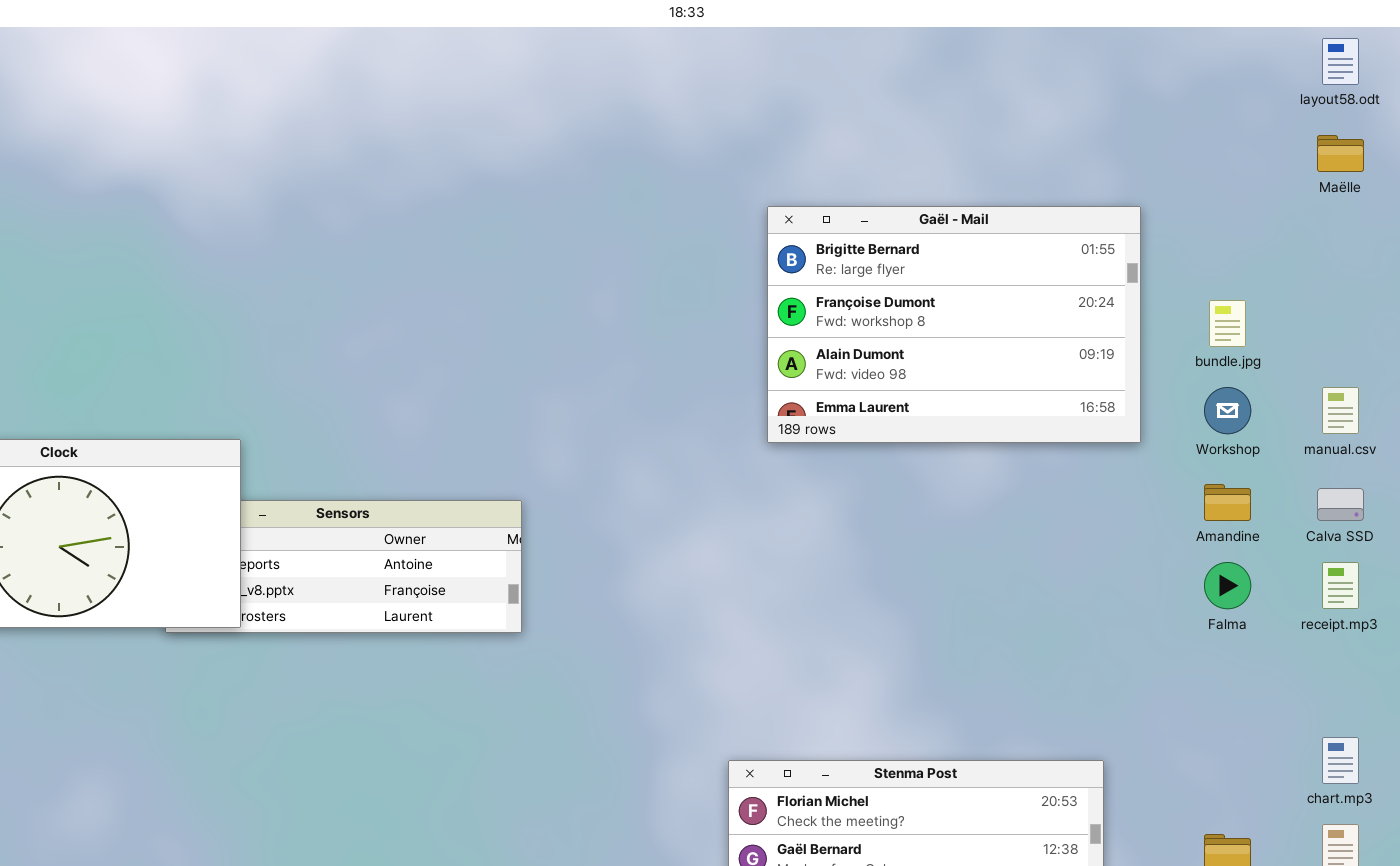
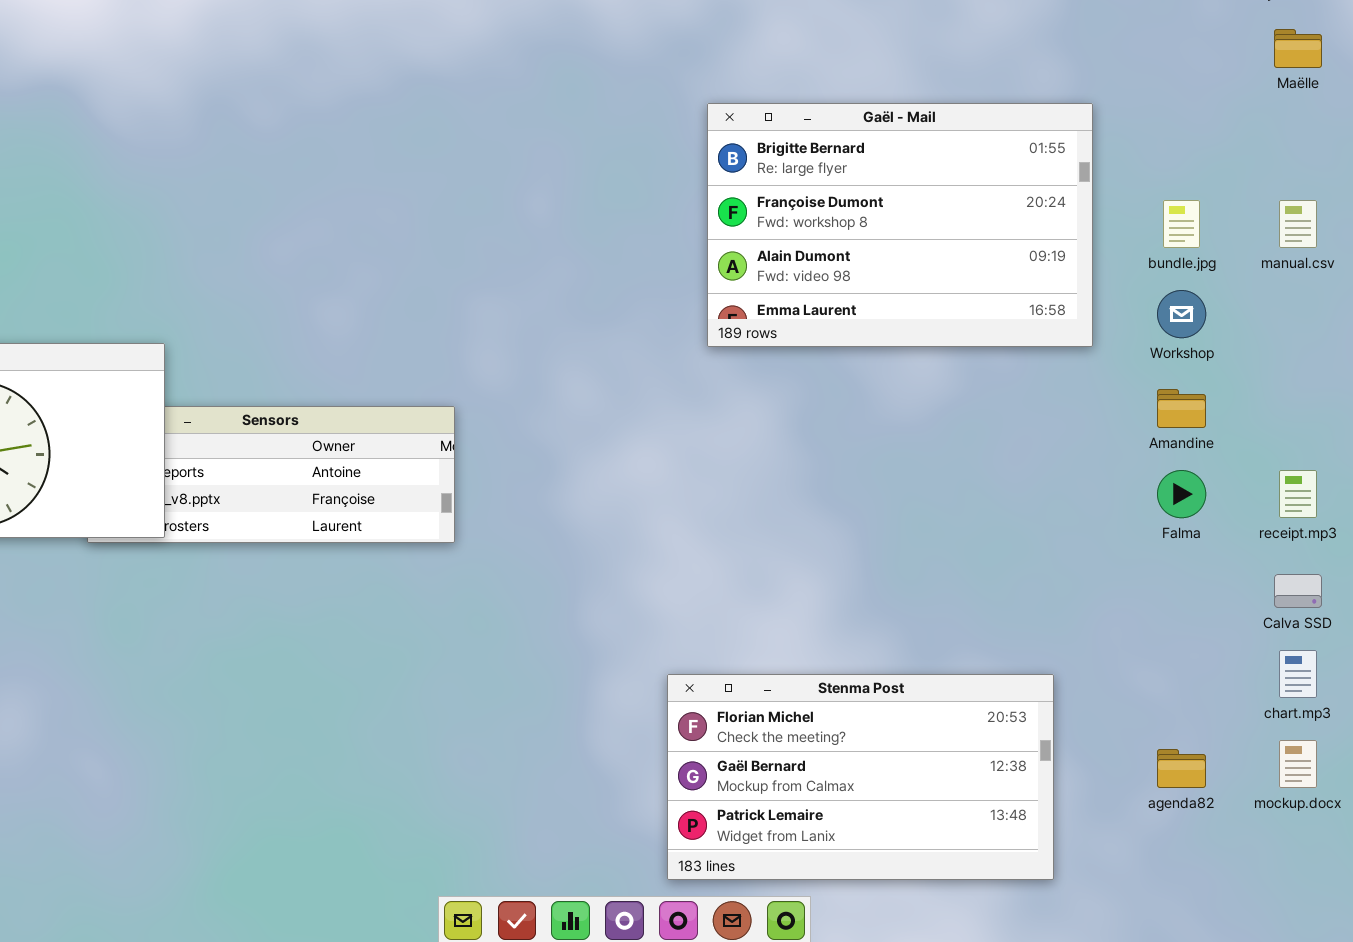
manual.csv: [1322,387,1359,434] -> [1279,200,1317,248], moved
Calva SSD: [1317,488,1364,521] -> [1274,574,1322,608], moved

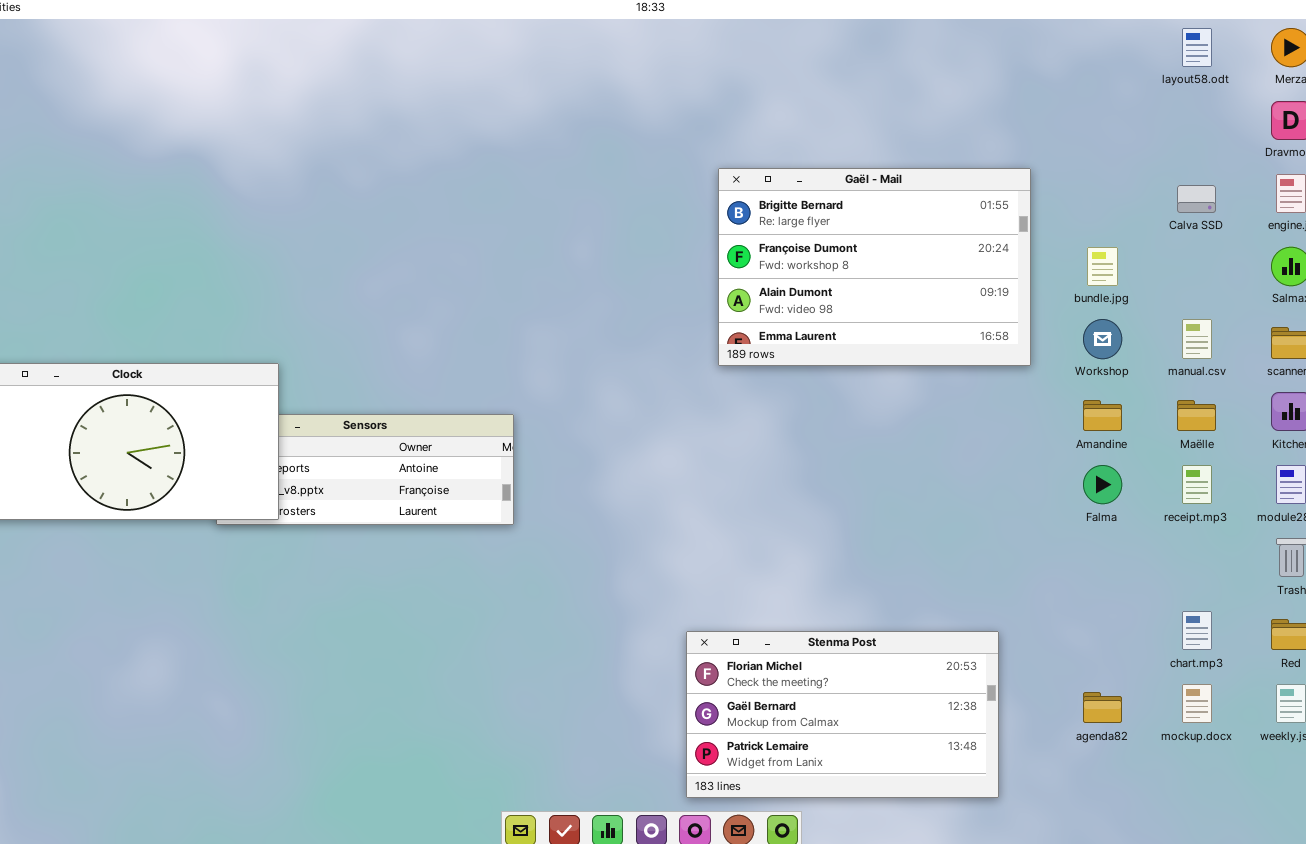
Maëlle: [1274,29,1322,68] -> [1177,400,1216,431], moved
manual.csv: [1279,200,1317,248] -> [1182,319,1212,359], moved
Calva SSD: [1274,574,1322,608] -> [1177,185,1216,213], moved

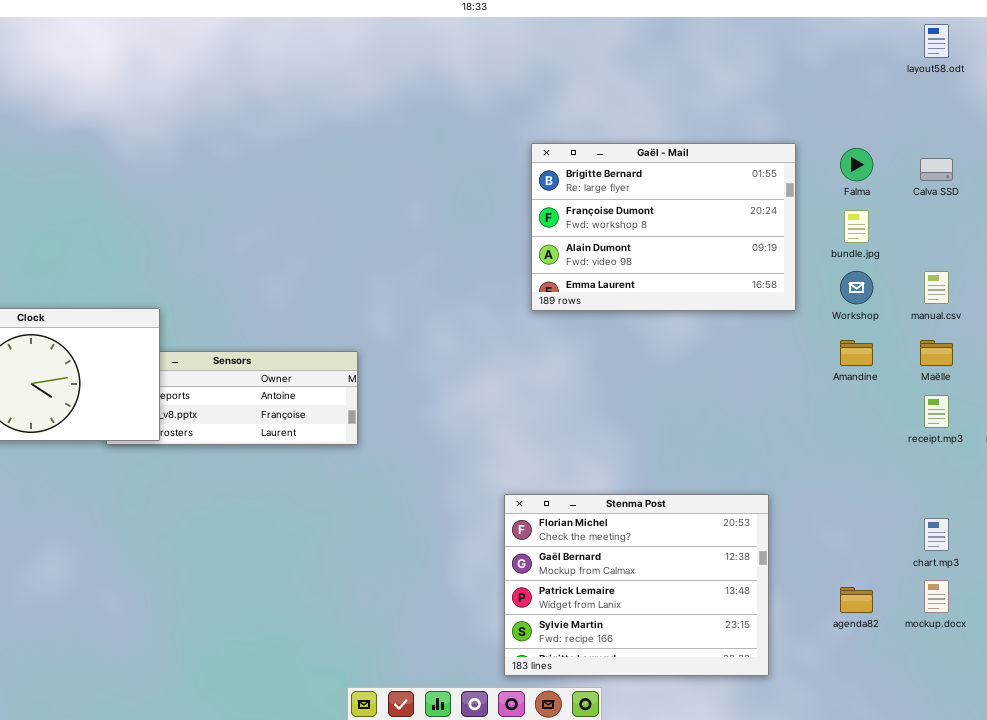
Falma: [1083,465,1122,504] -> [840,148,873,181], moved
Stenma Post: [686,631,999,798] -> [504,494,769,676], resized

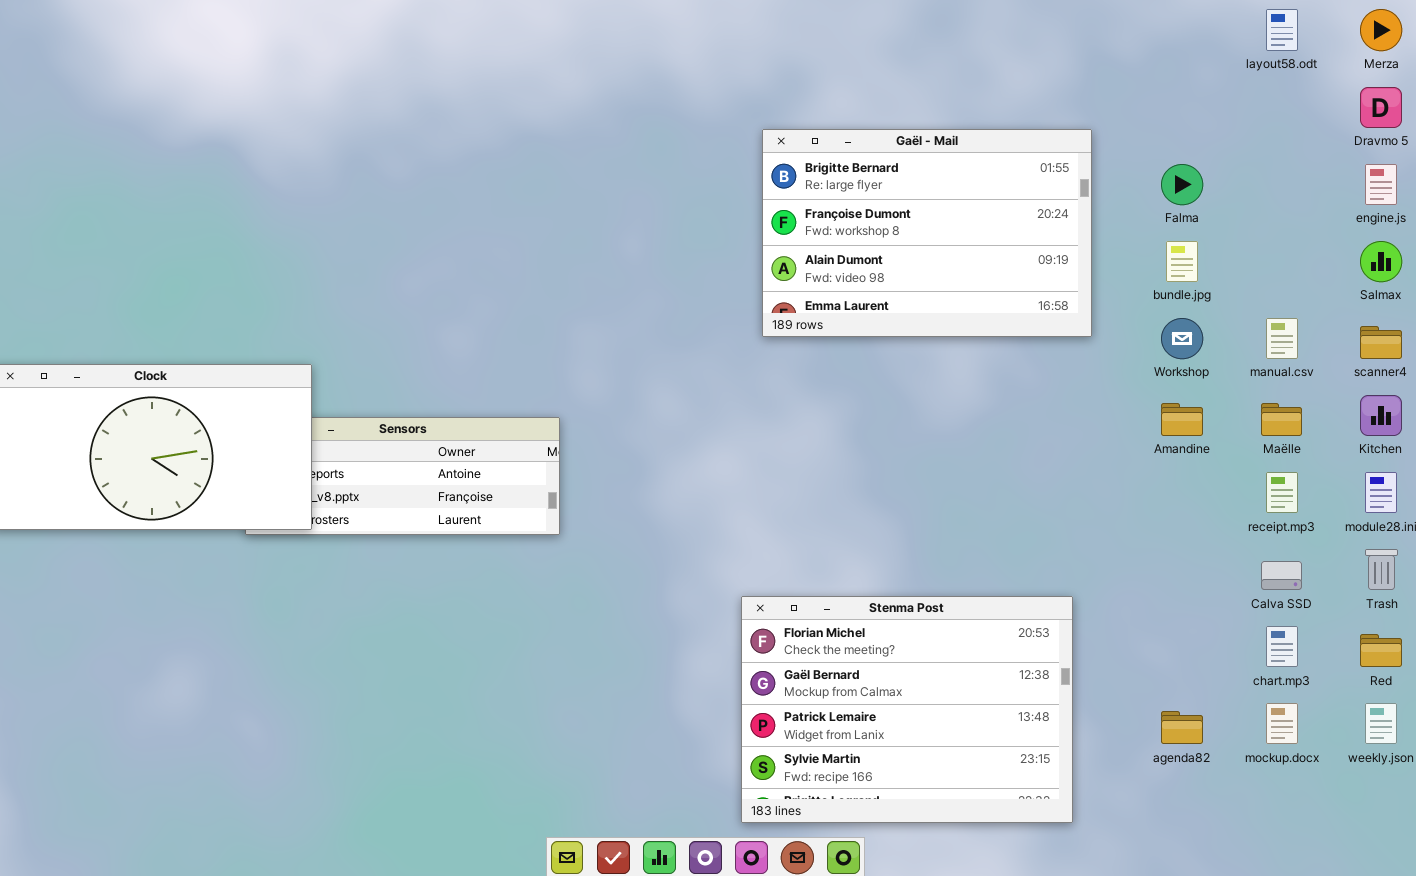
Gaël - Mail: [531,143,796,311] -> [762,129,1092,337], moved
Calva SSD: [920,158,953,181] -> [1261,561,1302,590], moved

